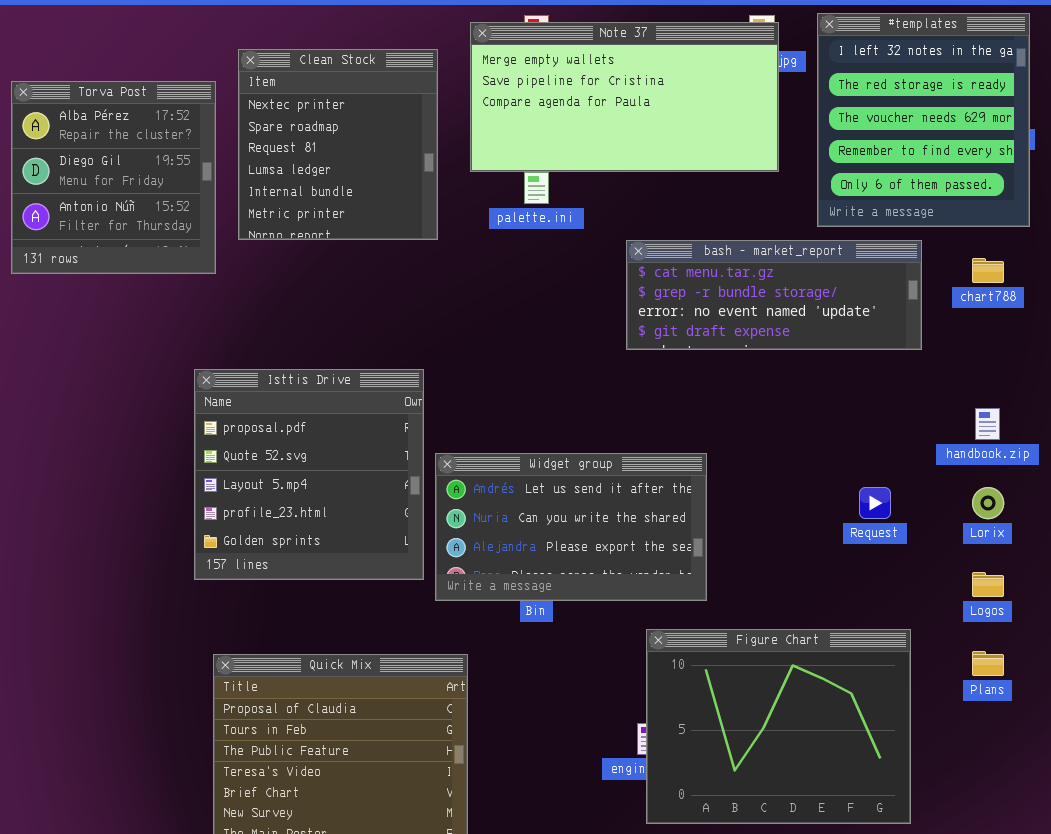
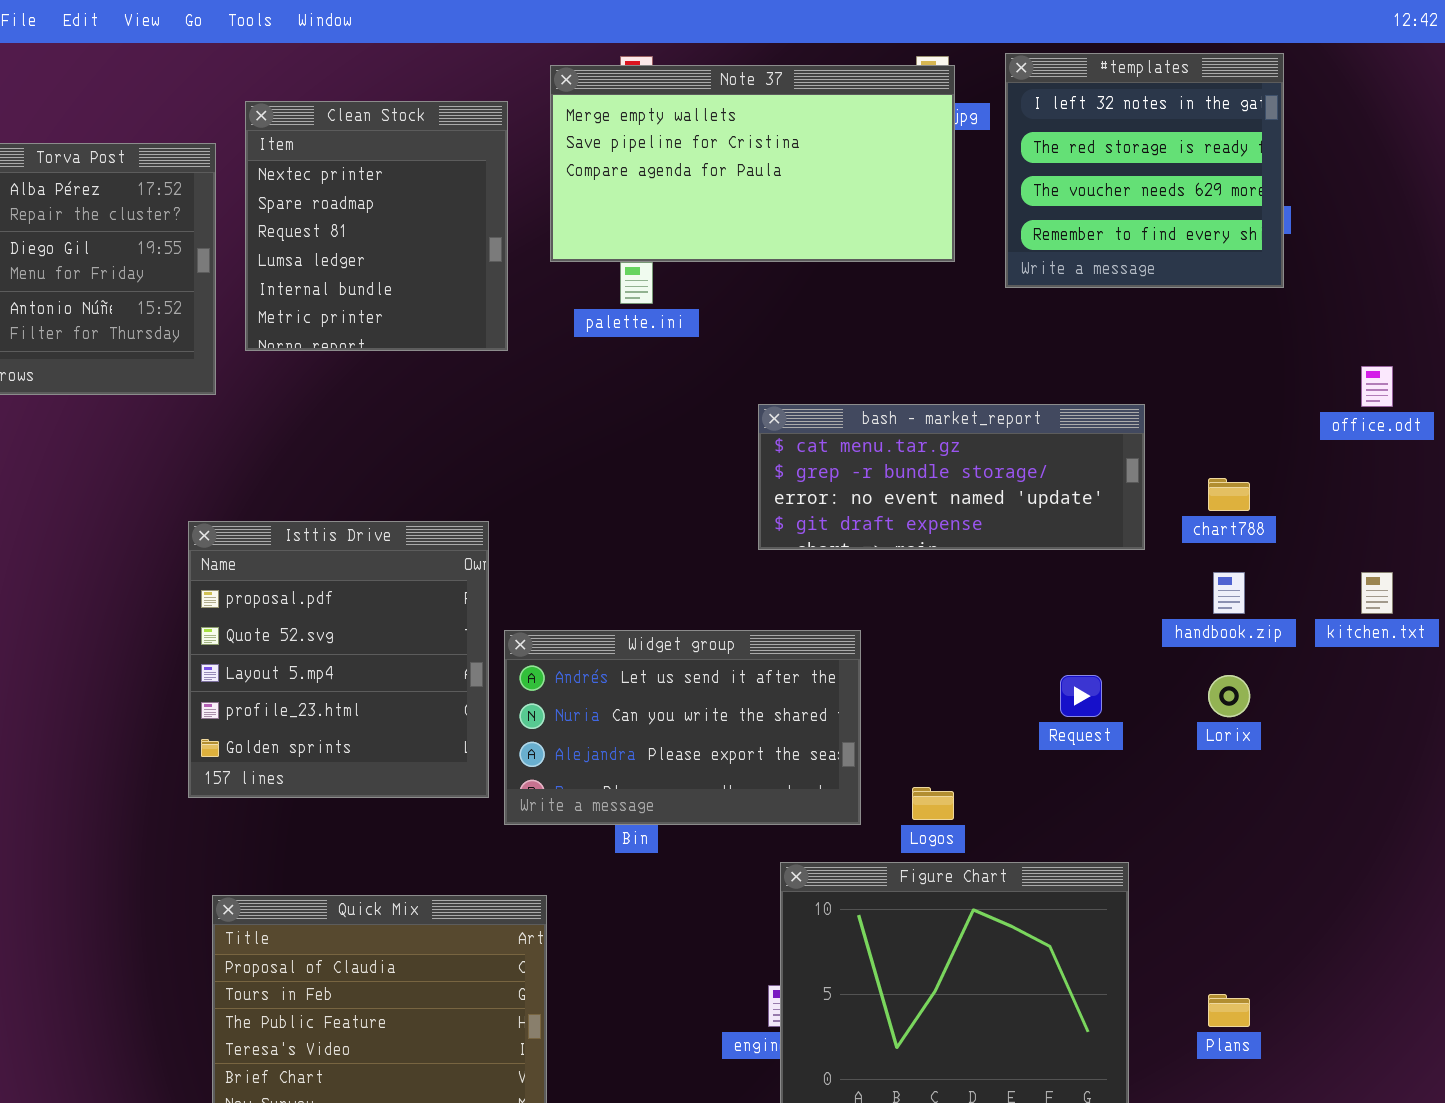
#templates: [817,13,1030,227] -> [1005,53,1284,288], resized
bash - market_report: [626,240,922,350] -> [758,404,1145,550], moved
chart788: [972,258,1004,283] -> [1208,478,1250,511], moved
Logos: [972,572,1004,597] -> [912,787,954,820], moved
Plans: [972,651,1004,676] -> [1208,994,1250,1027], moved

